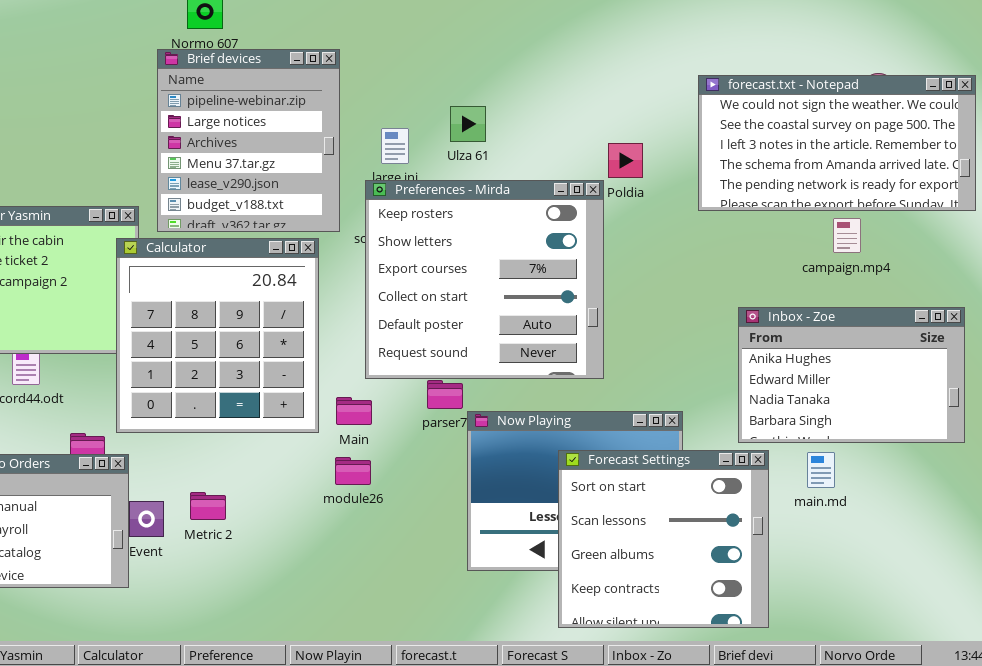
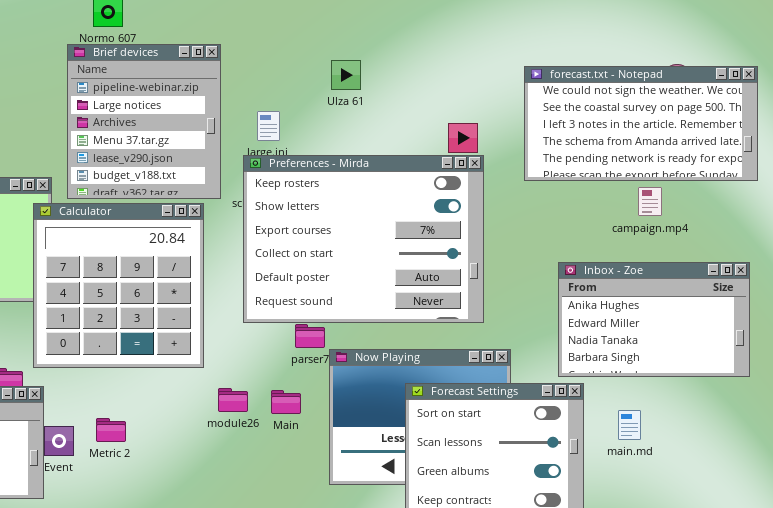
Ulza 61: [450,106,486,142] -> [331,60,361,90], moved
Preferences - Mirda: [365,180,604,379] -> [243,155,484,323], resized
Main: [336,397,372,425] -> [271,390,301,414], moved
main.md: [807,452,835,488] -> [618,410,641,440], moved

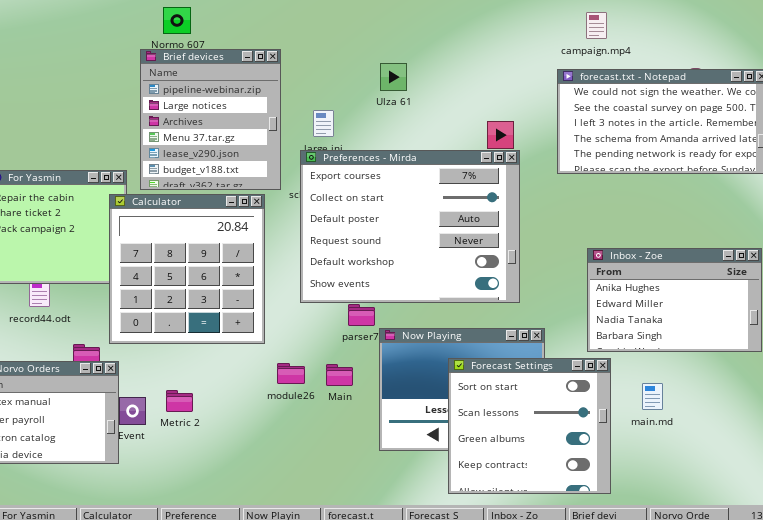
Preferences - Mirda: [243,155,484,323] -> [300,150,520,303], scrolled down 2 rows
campaign.mp4: [638,187,662,216] -> [586,12,607,39], moved

